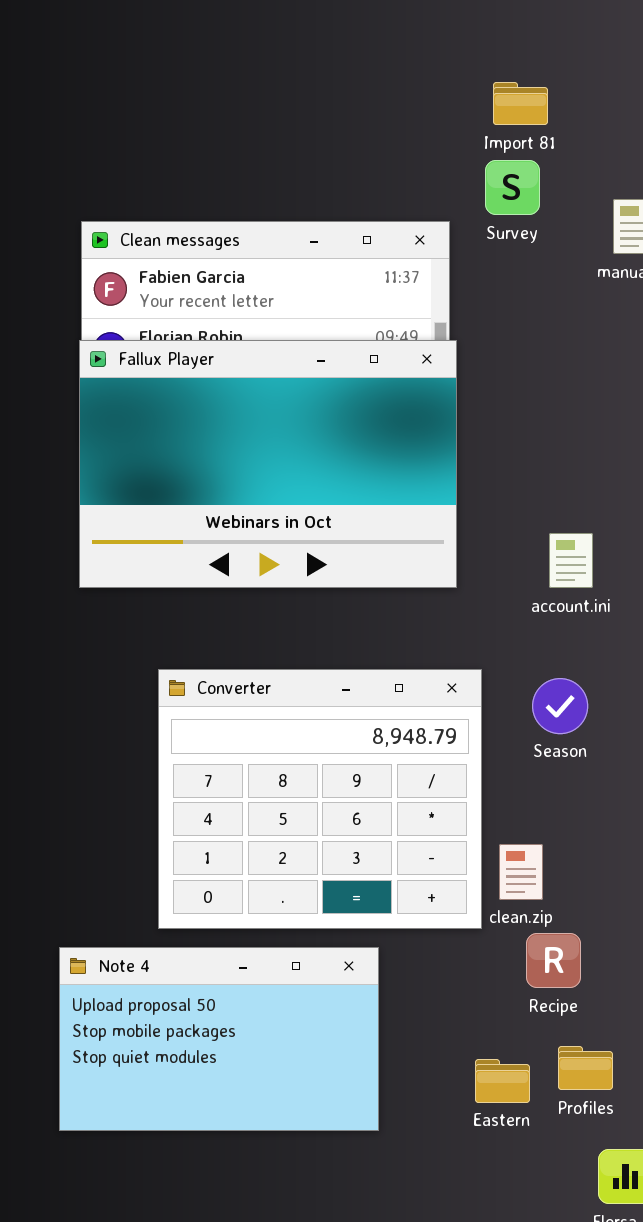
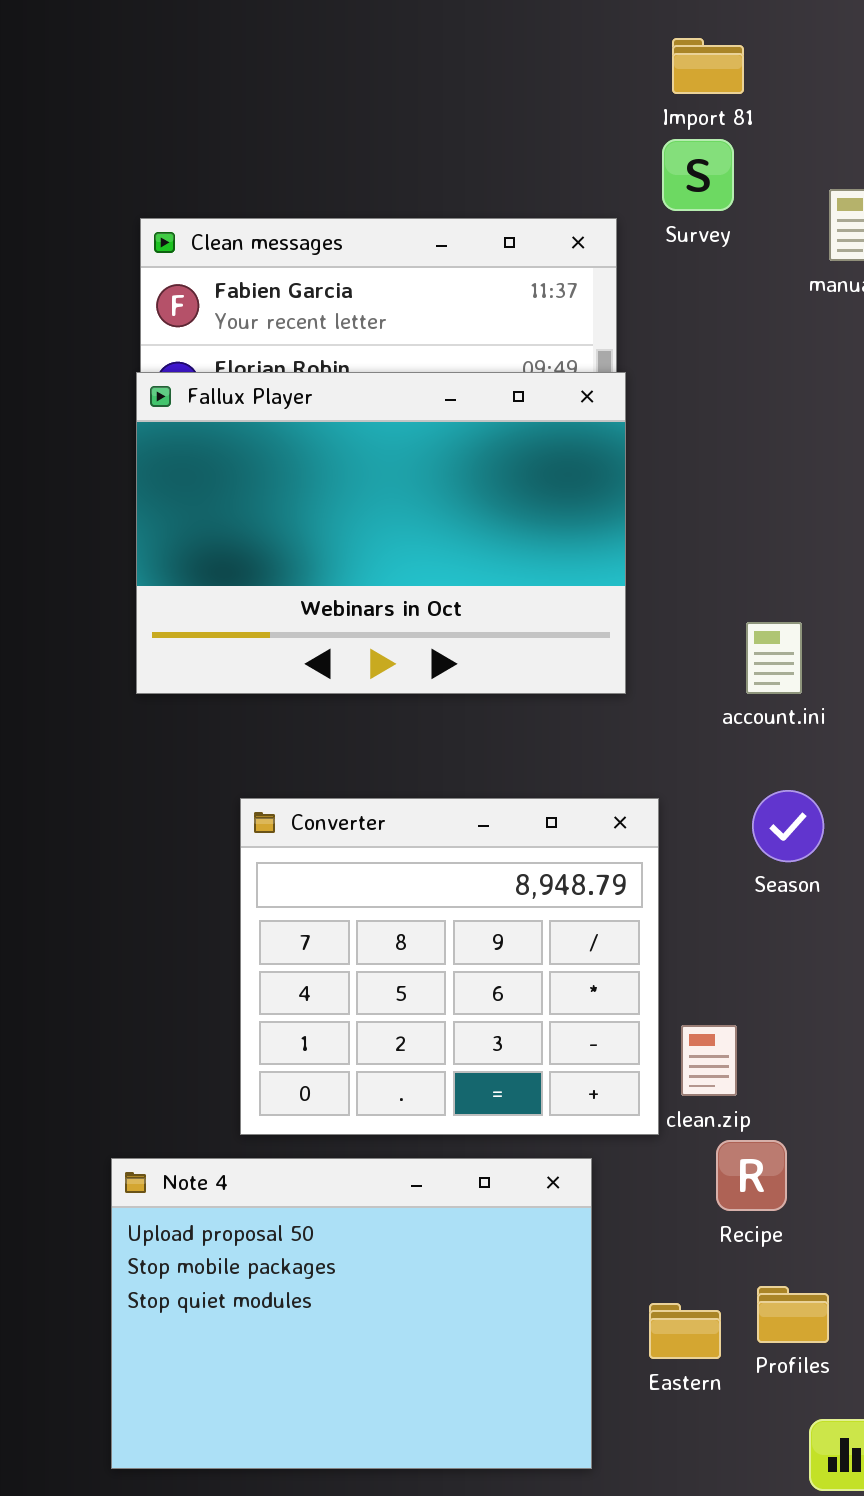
Season: [532,678,588,734] -> [752,790,824,862], moved
Note 4: [59,947,379,1131] -> [111,1158,592,1469], resized

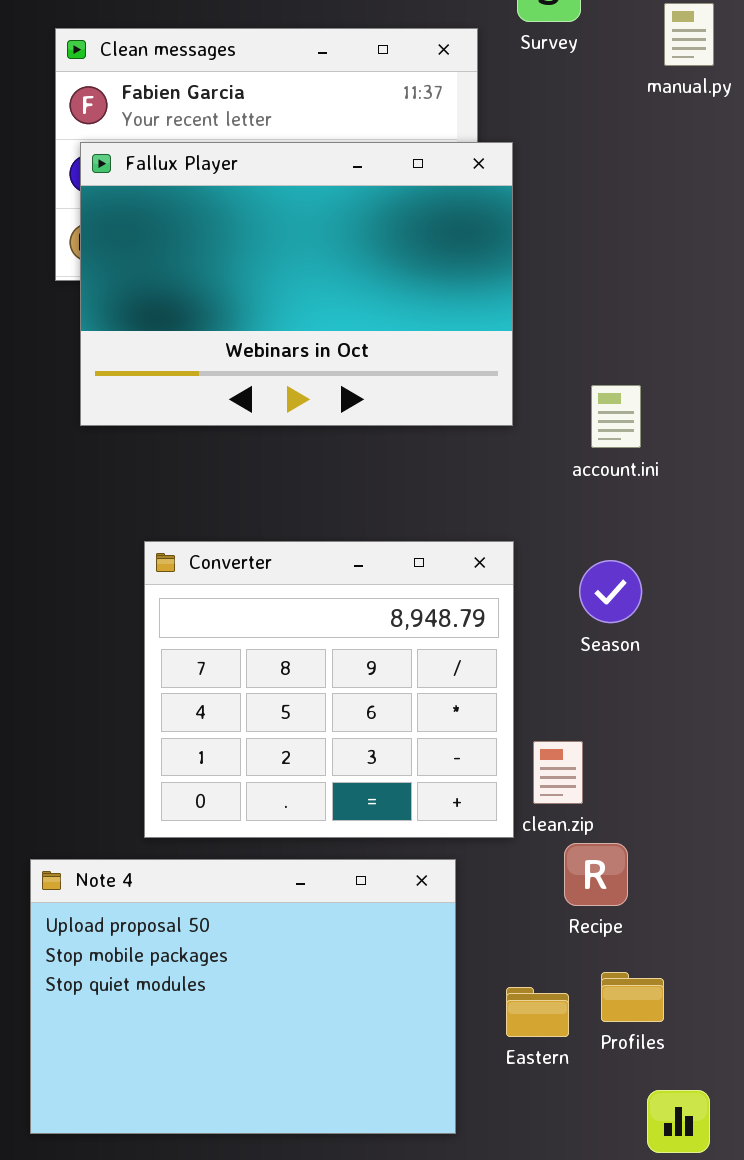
Fallux Player: [136,372,626,694] -> [80,142,513,426], moved
Season: [752,790,824,862] -> [579,560,642,623], moved

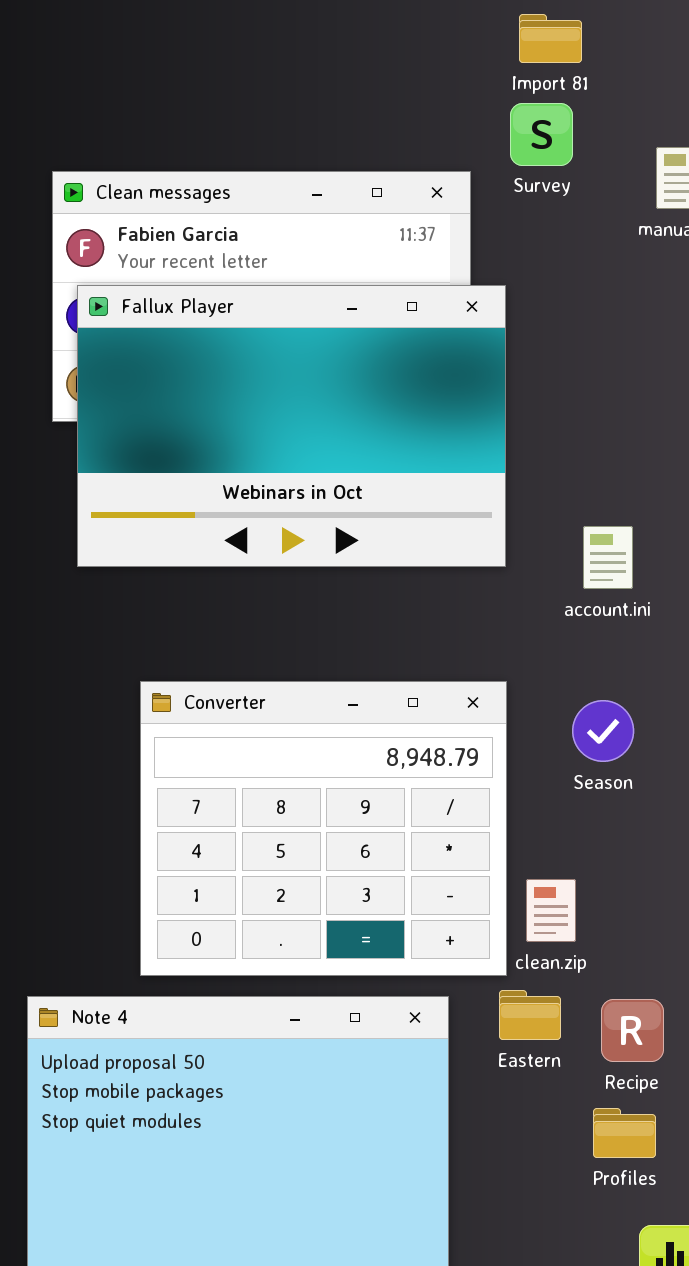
Recipe: [564,843,628,906] -> [601,999,664,1062], moved
Eastern: [506,987,569,1037] -> [499,990,561,1040], moved

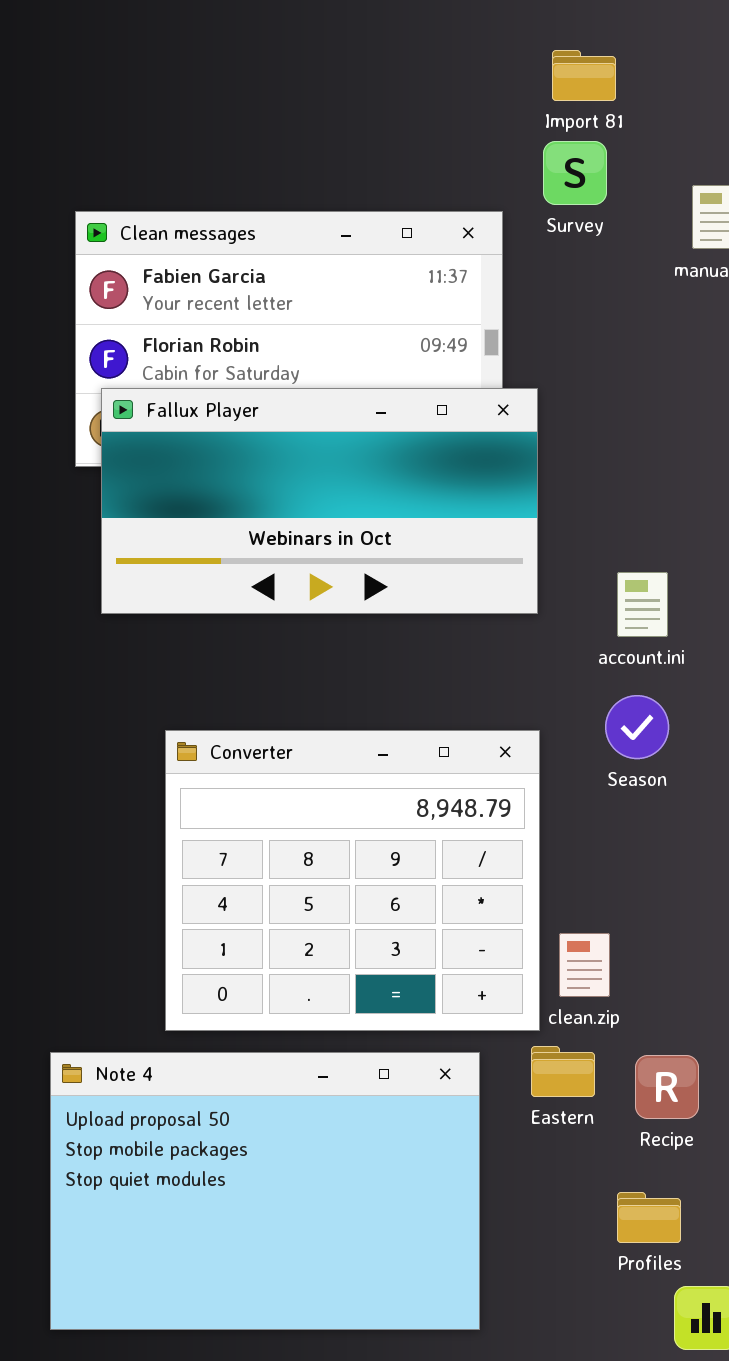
Fallux Player: [77,285,506,567] -> [101,388,538,614], resized
Season: [572,700,634,762] -> [605,695,669,759], moved
Profiles: [593,1108,656,1158] -> [617,1192,681,1243], moved

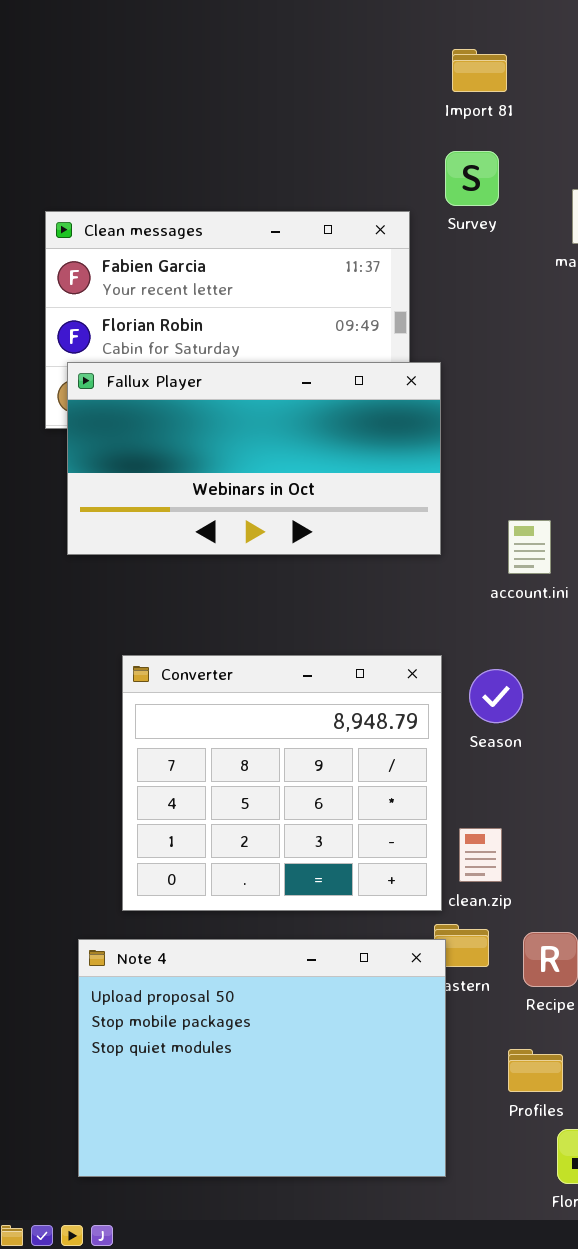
Import 81: [552,50,616,101] -> [452,49,507,92], moved
Season: [605,695,669,759] -> [469,669,523,723], moved
Note 4: [50,1052,480,1330] -> [78,939,446,1177], moved

